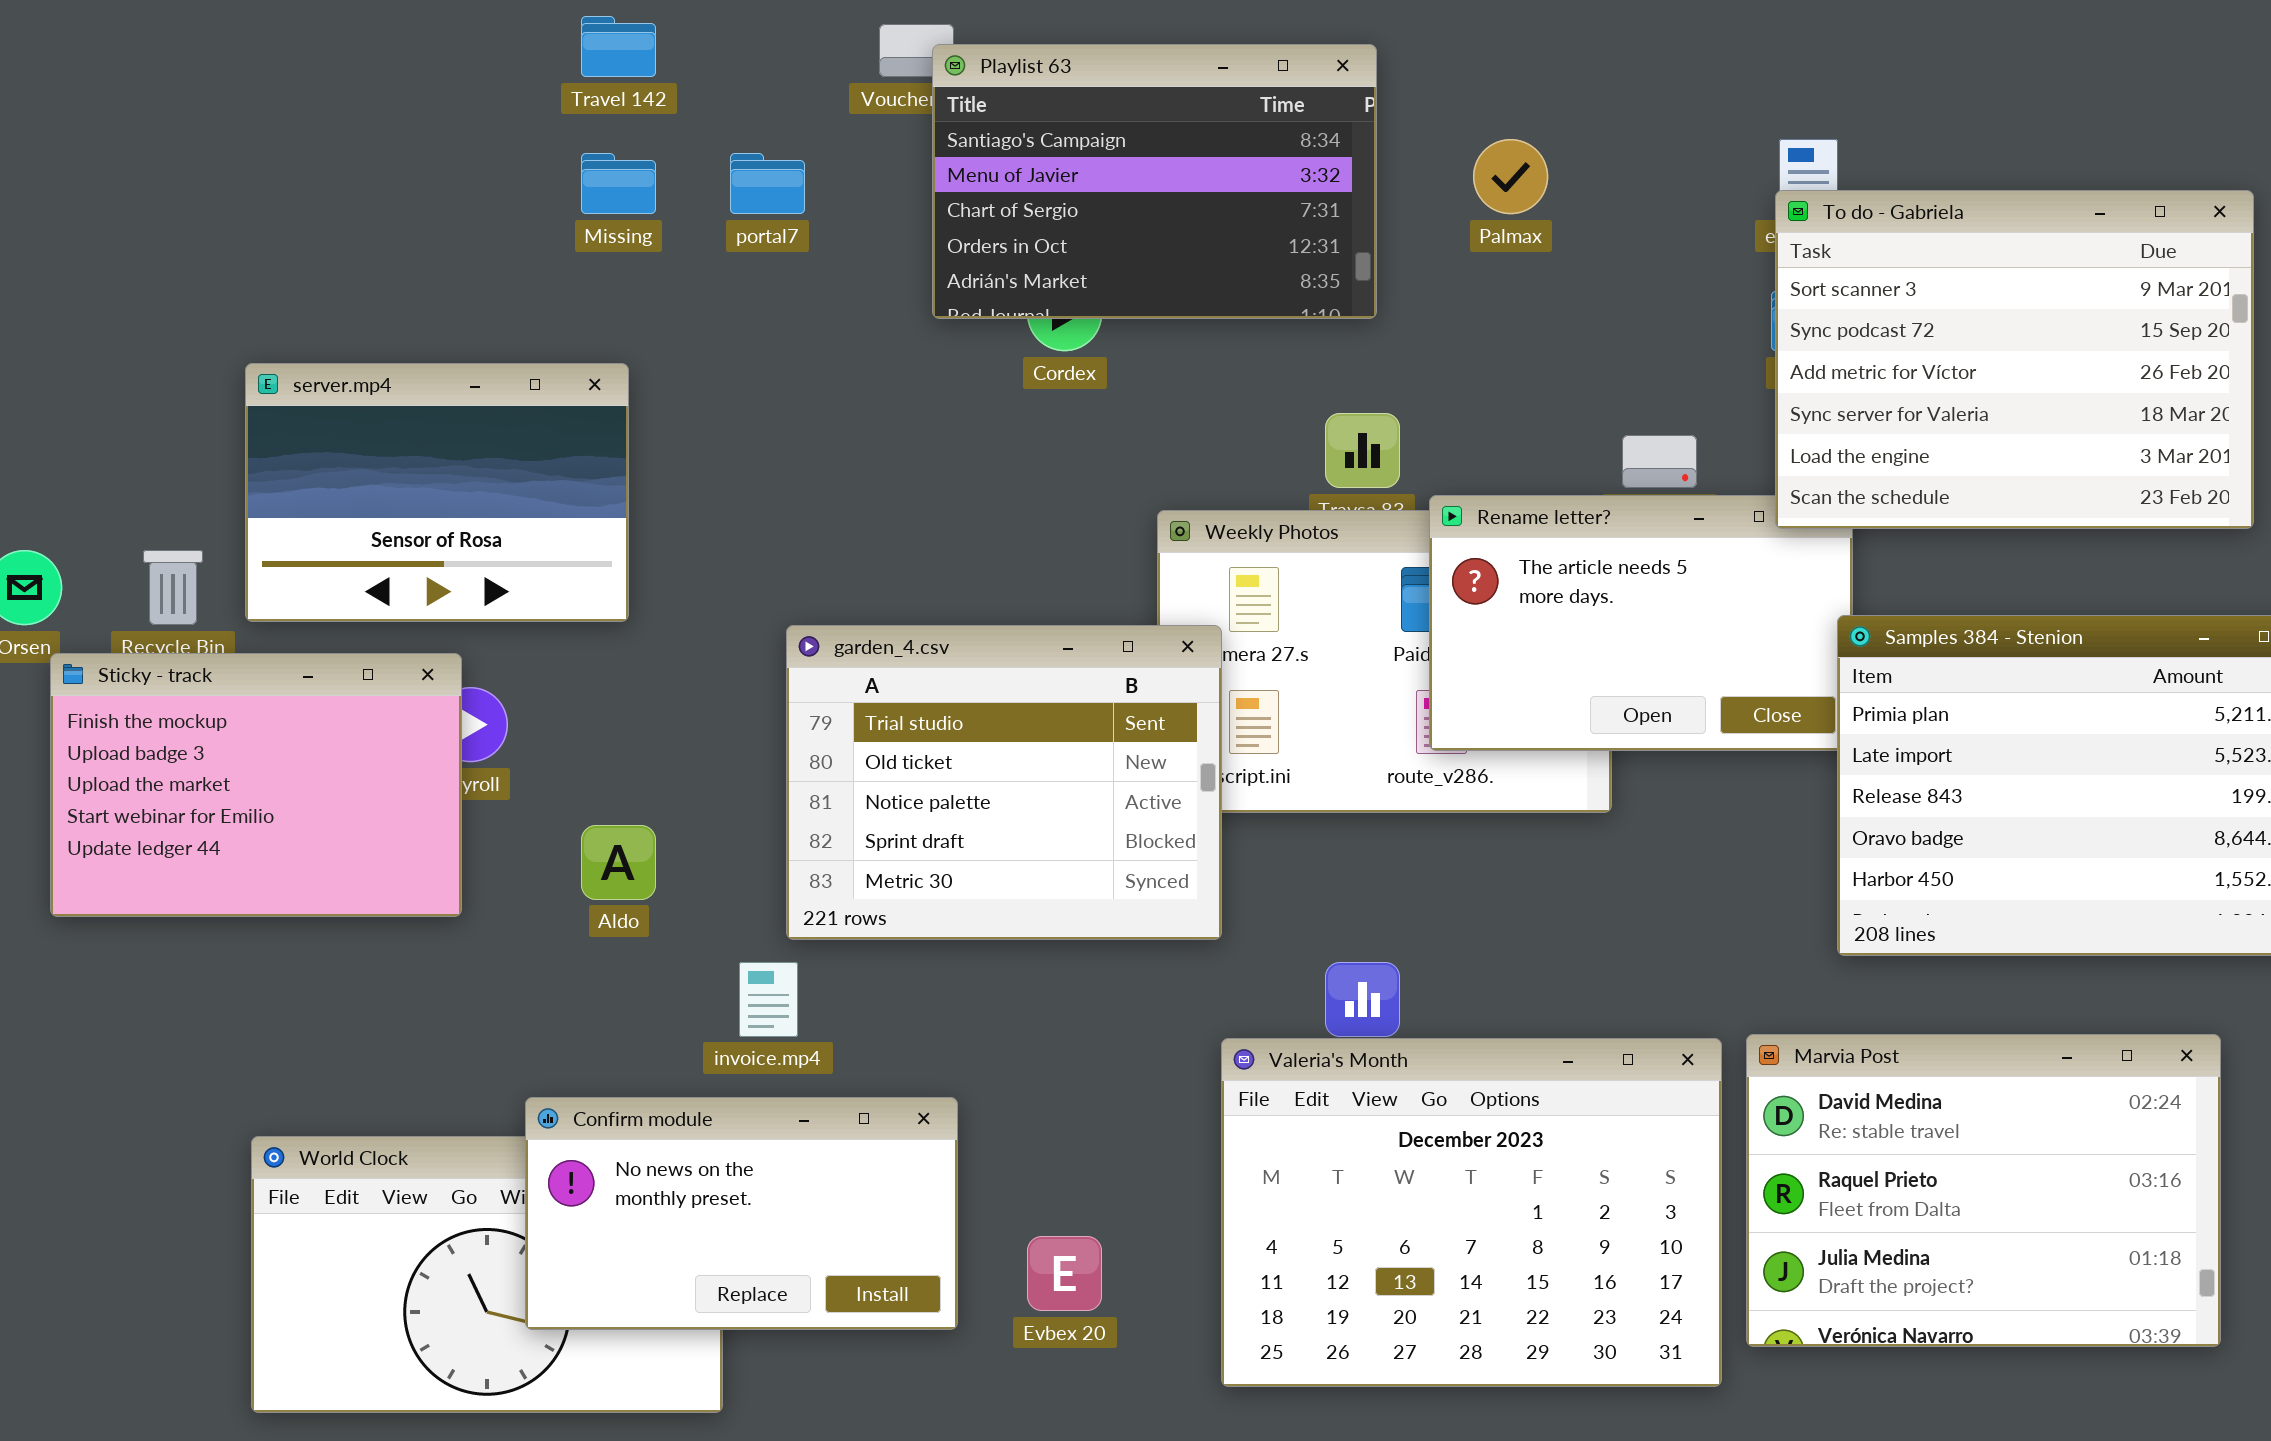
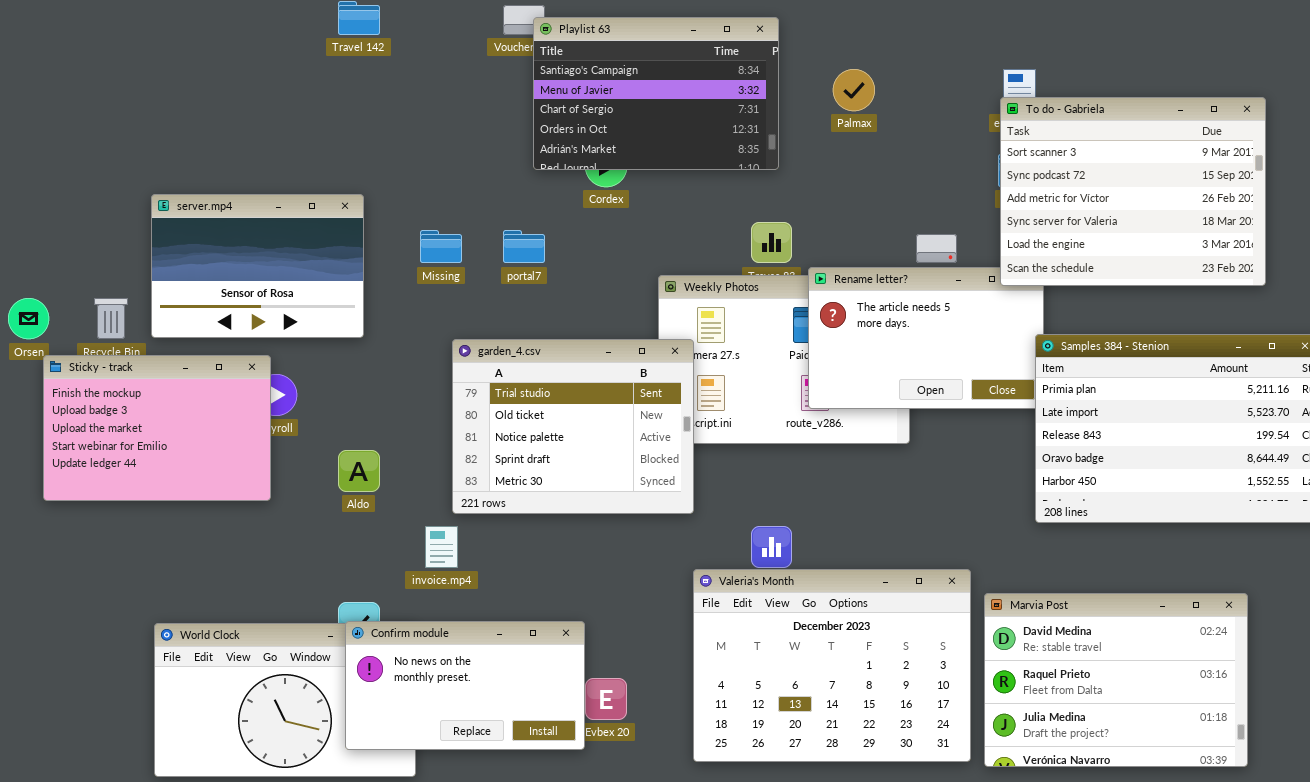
Missing: [581,153,656,214] -> [420,230,462,263], moved
portal7: [730,153,805,214] -> [503,230,545,263], moved
Marvia Post: [1746,1034,2221,1347] -> [984,593,1248,767], moved
Confirm module: [525,1097,958,1330] -> [345,621,585,750], moved

